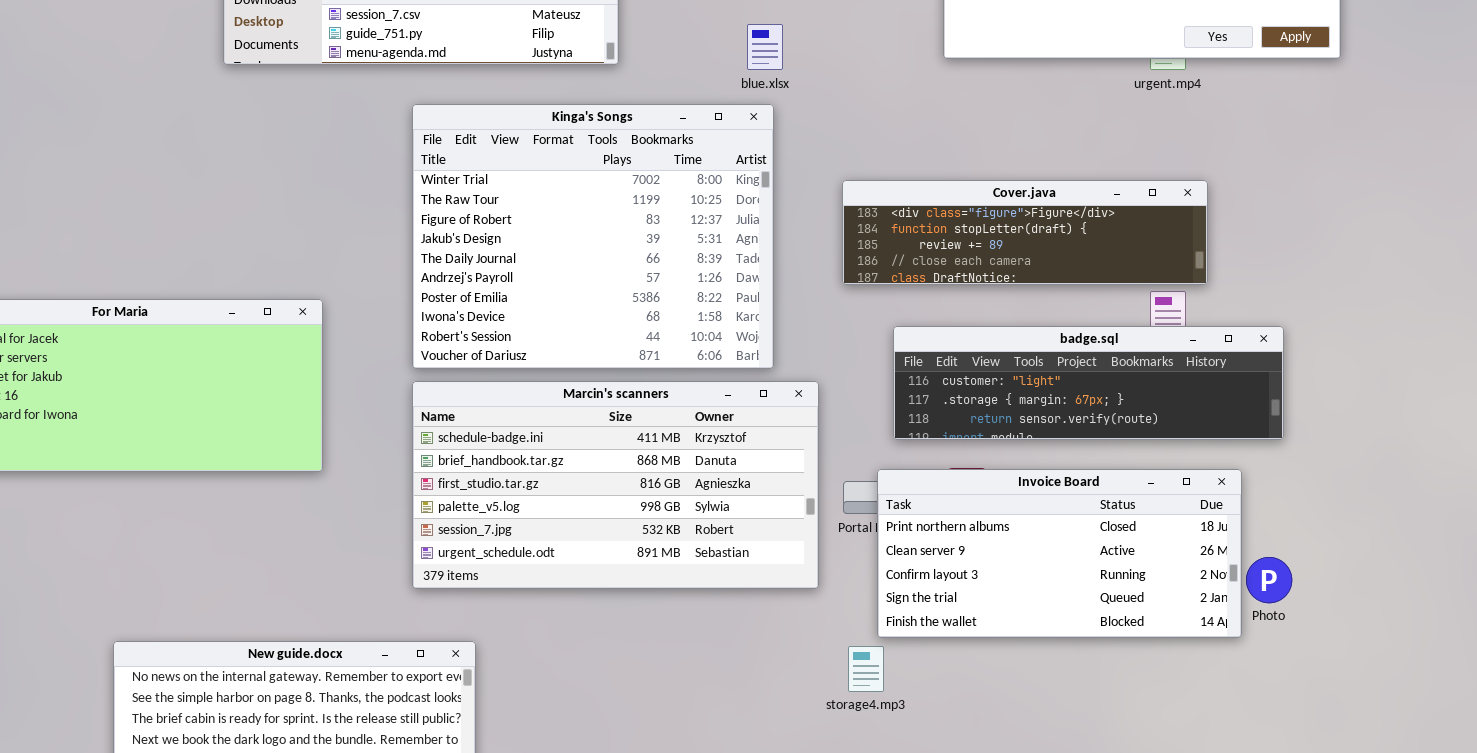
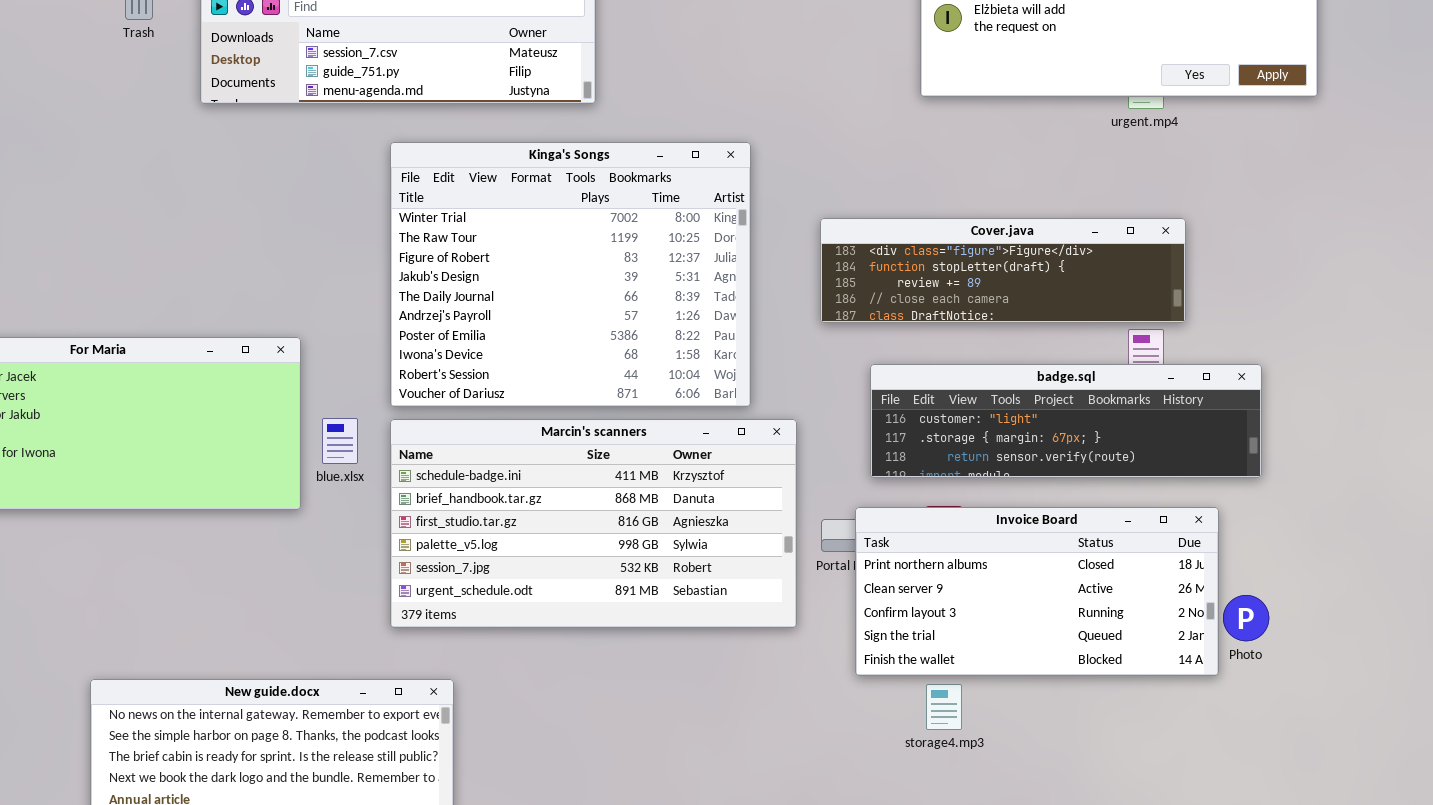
blue.xlsx: [747,24,783,70] -> [322,418,358,464], moved
storage4.mp3: [848,646,884,692] -> [926,684,962,730], moved

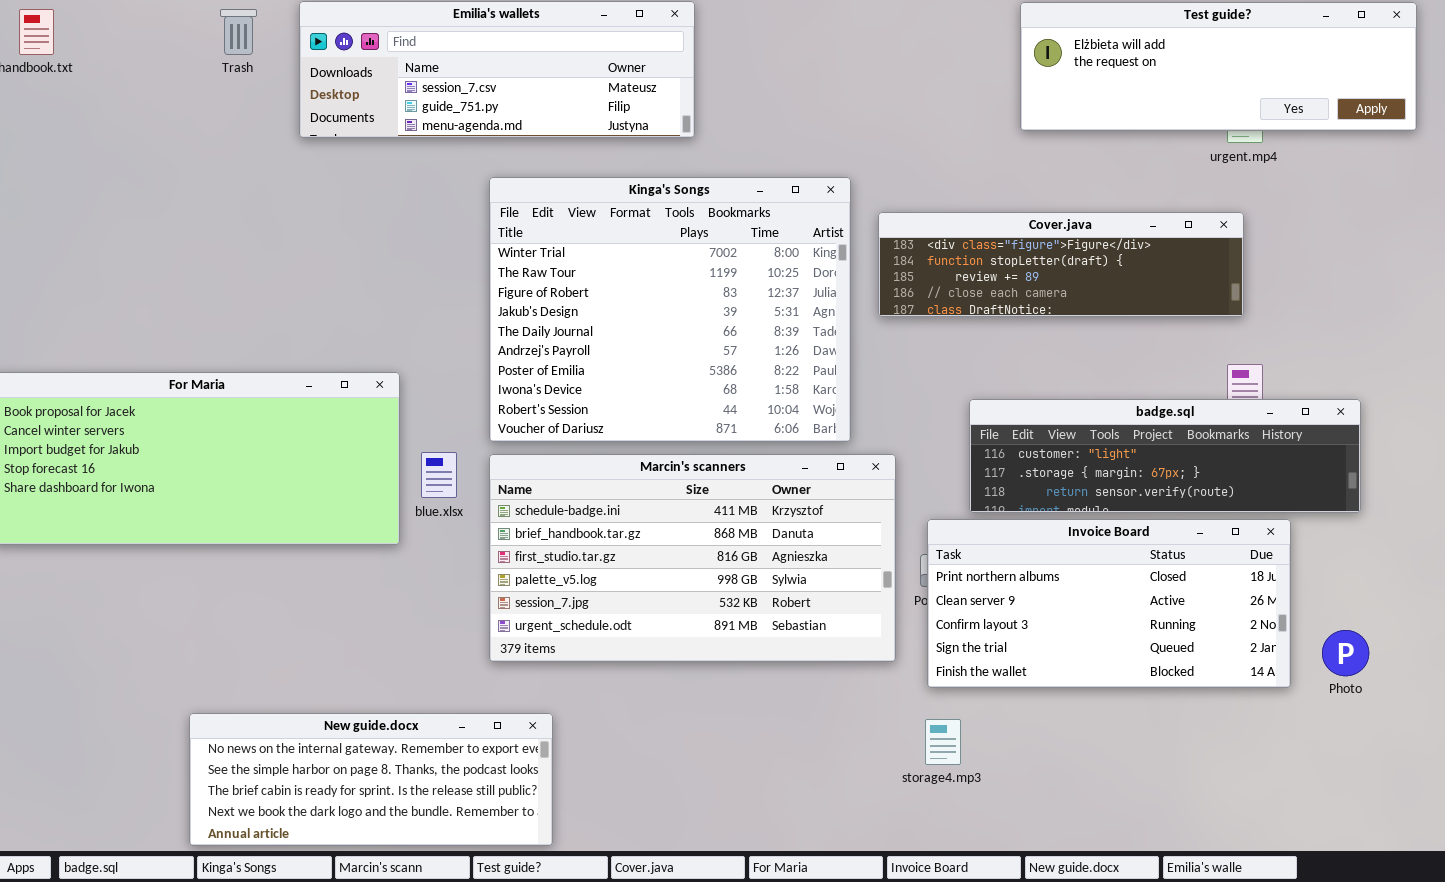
Cover.java: [820,218,1186,323] -> [878,212,1244,317], moved
Invoice Board: [855,507,1219,676] -> [927,519,1291,688], moved
storage4.mp3: [926,684,962,730] -> [925,719,961,765], moved

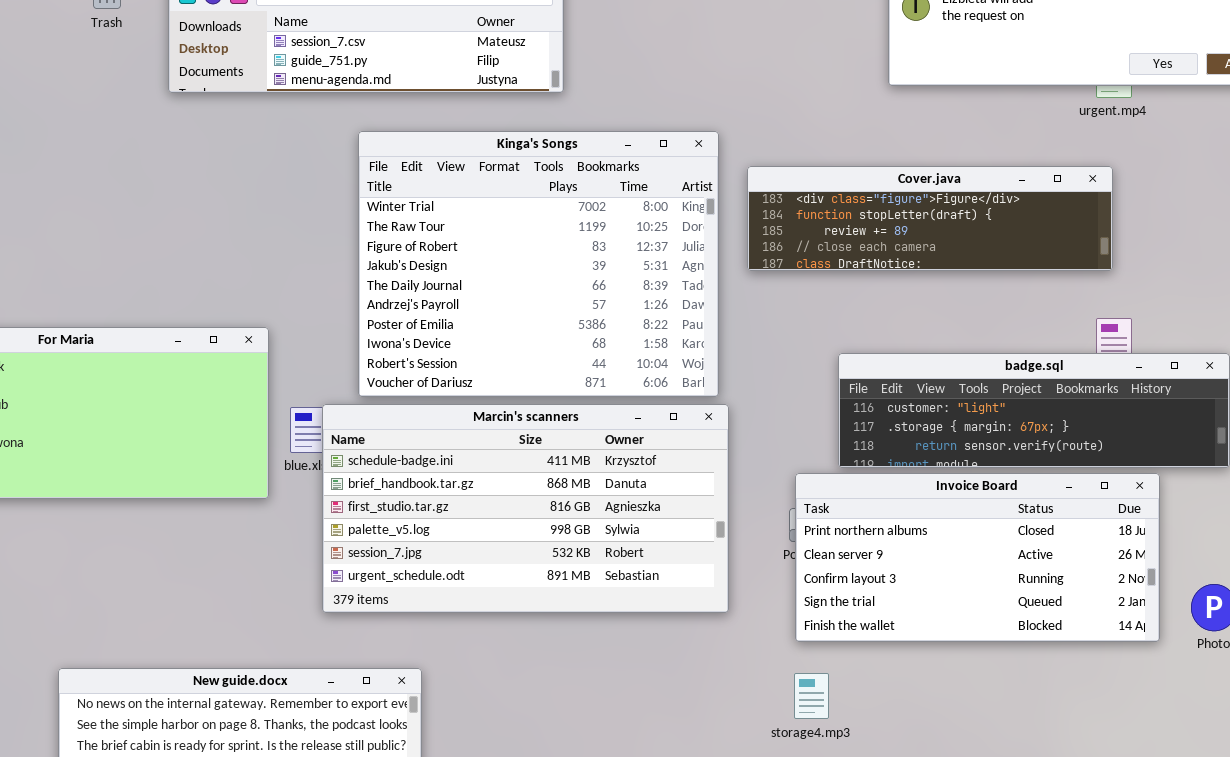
Marcin's scanners: [489,454,896,662] -> [322,404,729,613], moved

